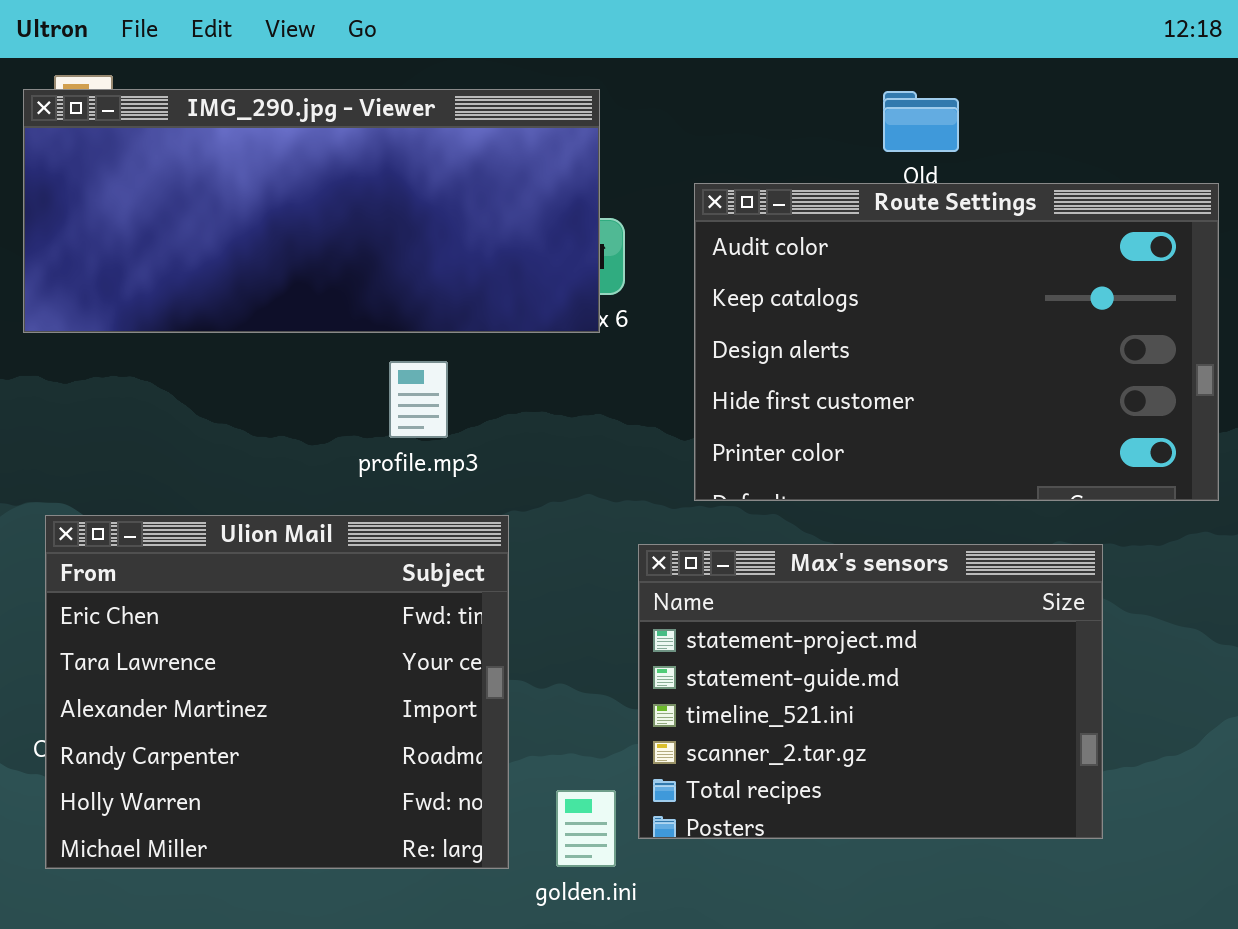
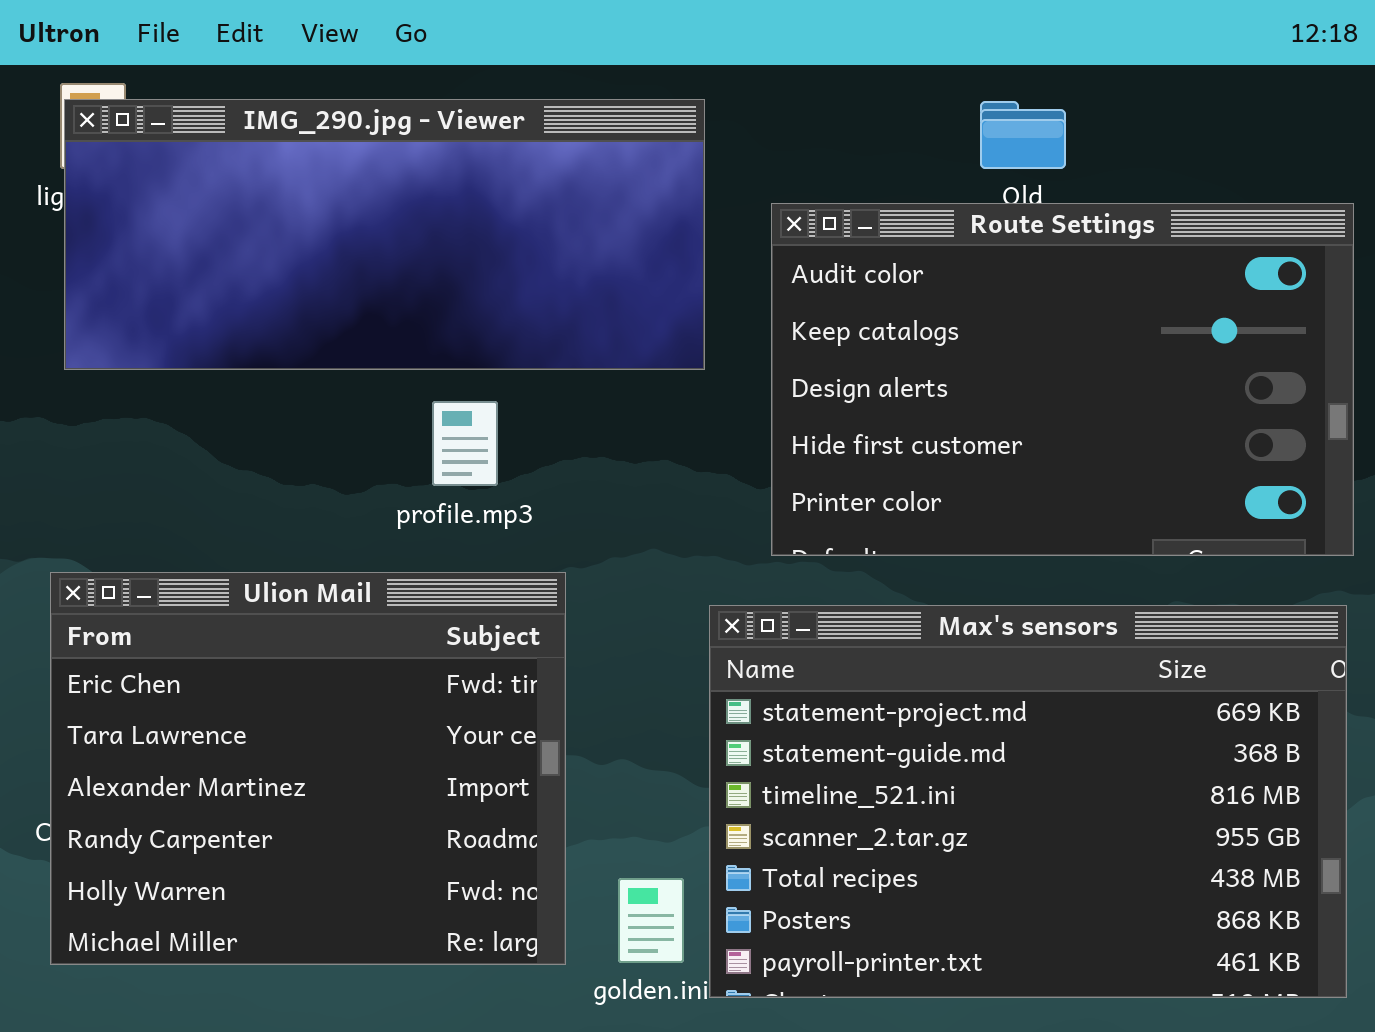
IMG_290.jpg - Viewer: [23,89,600,333] -> [64,99,705,370], moved
Max's sensors: [638,544,1103,839] -> [709,605,1347,998], resized

